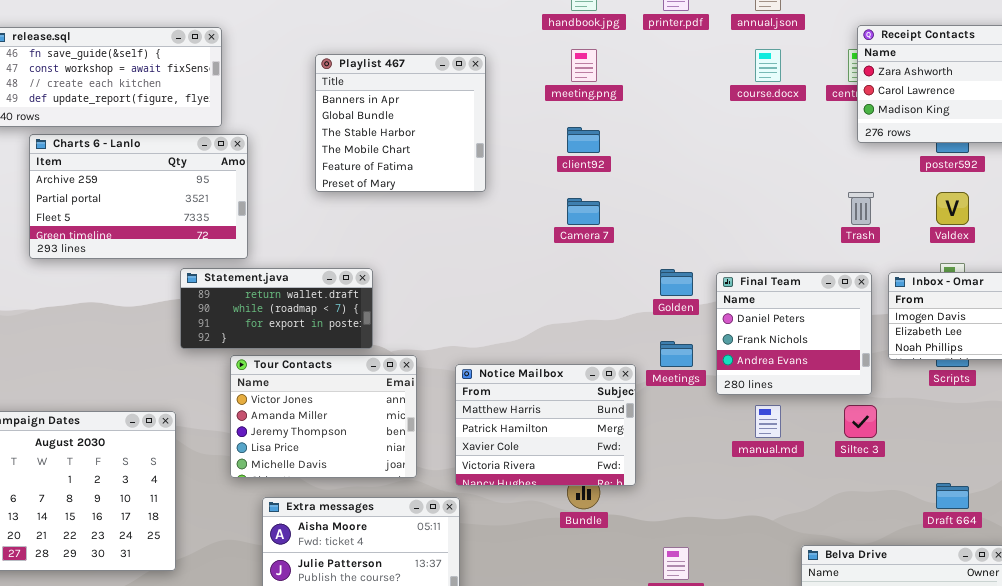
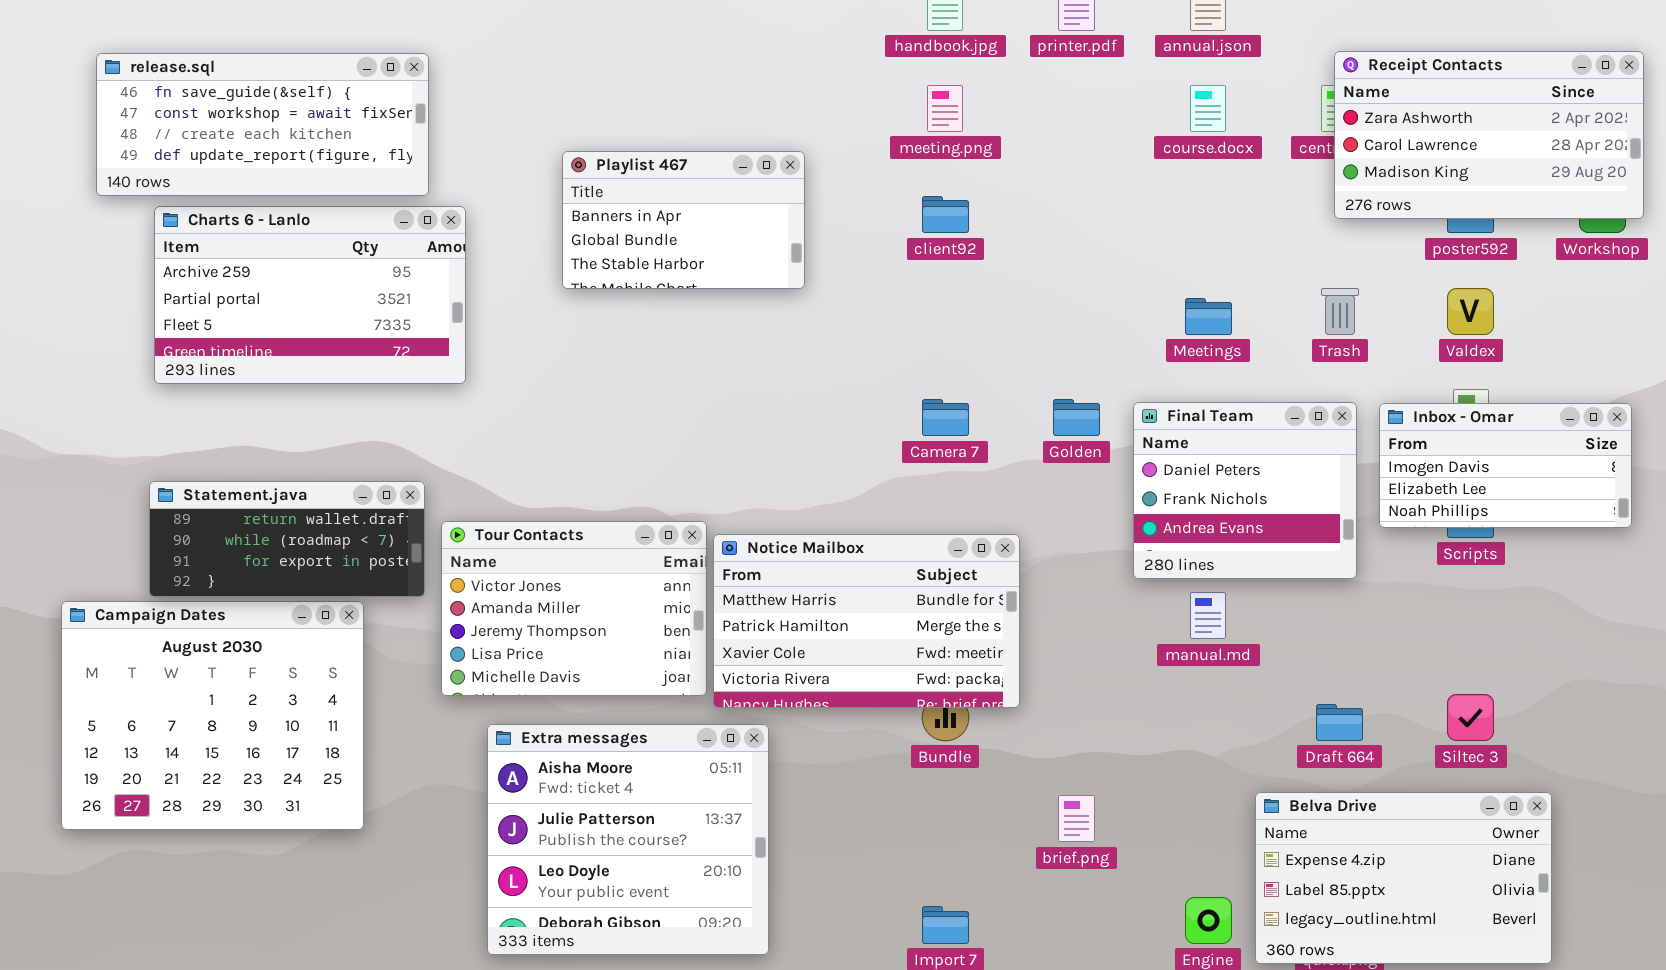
Playlist 467: [315,54,486,192] -> [562,151,805,289], resized
Camera 7: [567,198,600,225] -> [922,399,969,436], moved
Statement.java: [180,268,373,349] -> [149,481,425,597], moved
Meetings: [660,341,693,367] -> [1185,298,1232,335], moved
Notice Mailbox: [455,364,636,486] -> [713,534,1020,708], resized
Siltec 3: [844,405,877,438] -> [1447,694,1494,741], moved
Draft 664: [936,483,969,509] -> [1316,704,1363,741], moved

